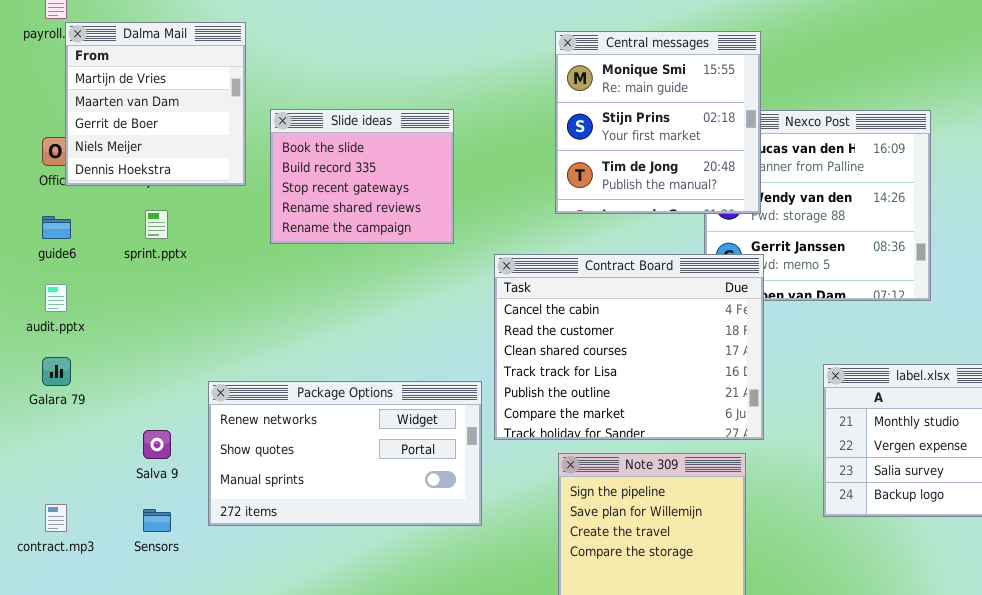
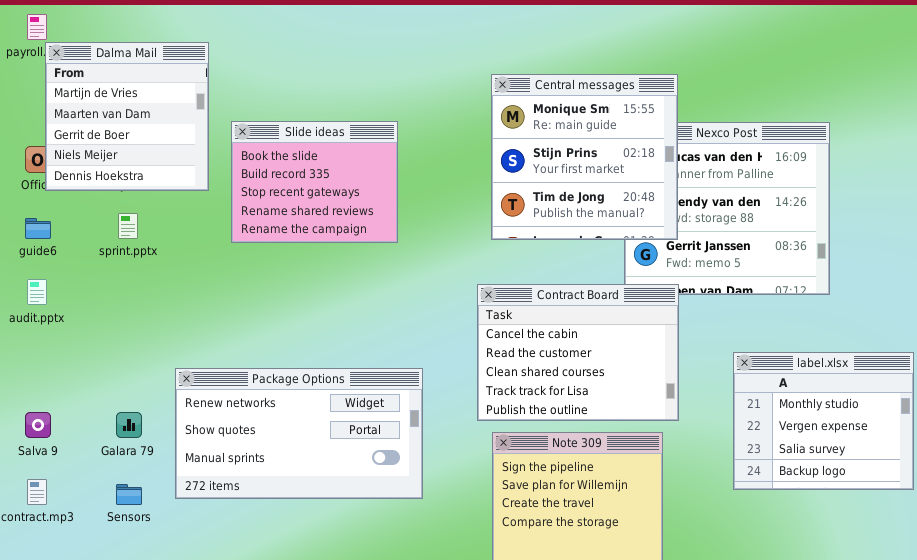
Central messages: [555,31,761,214] -> [491,74,678,240], moved
Contract Board: [494,254,764,440] -> [477,284,679,421], resized
Galara 79: [42,357,71,386] -> [116,412,142,438], moved
Salva 9: [143,430,171,459] -> [25,412,51,438], moved

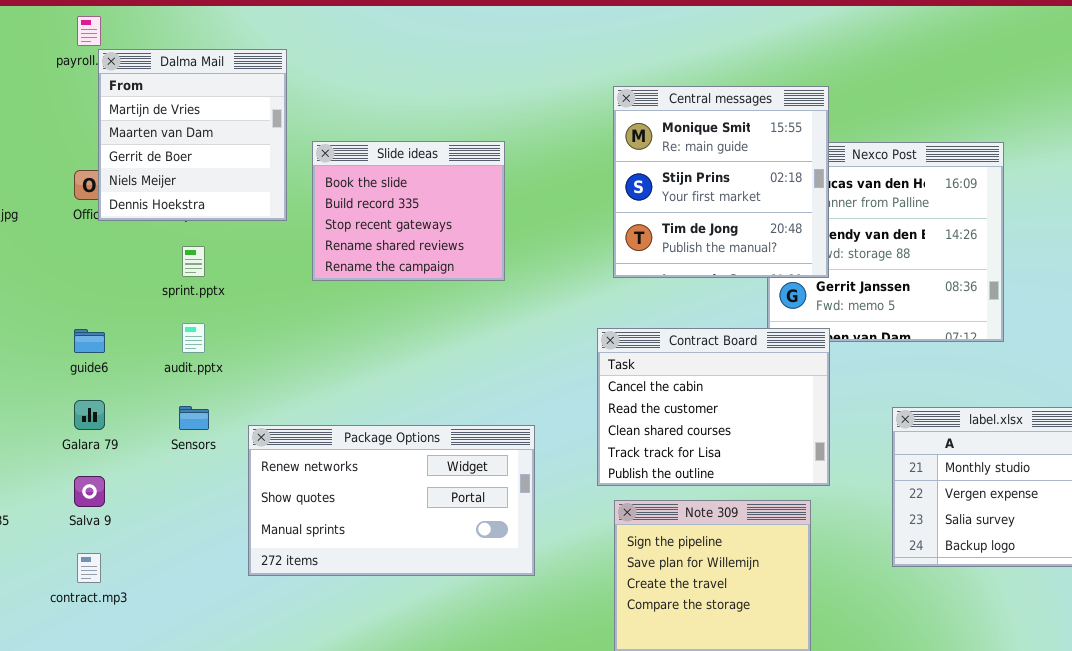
guide6: [25,218,51,239] -> [74,329,105,353], moved
audit.pptx: [27,279,47,305] -> [182,323,205,353], moved
Galara 79: [116,412,142,438] -> [74,400,105,430], moved
Sensors: [116,484,142,505] -> [179,406,209,430], moved

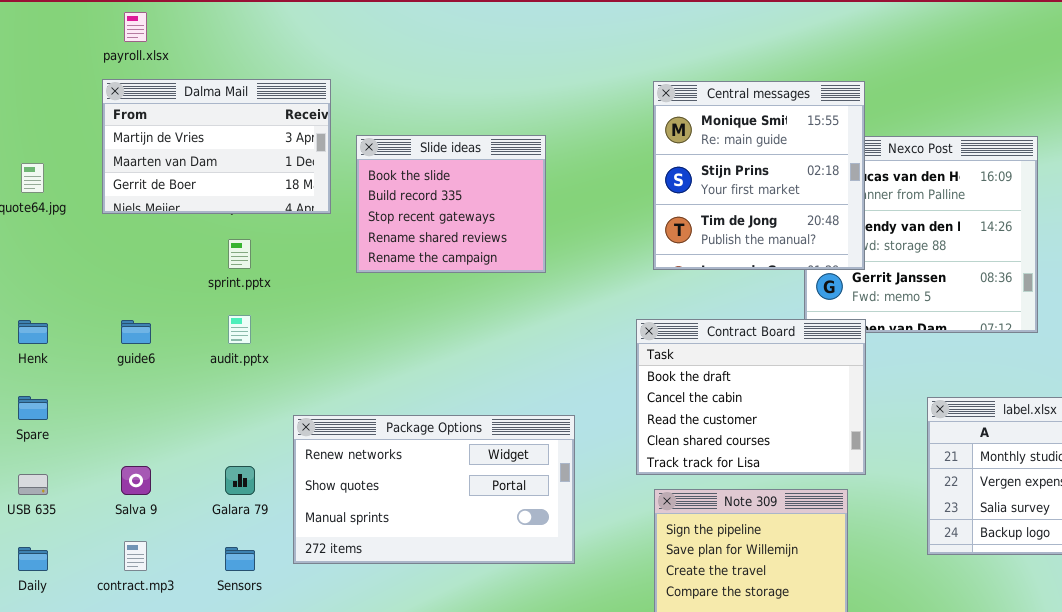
Dalma Mail: [98,49,287,221] -> [102,79,331,214], resized
Contract Board: [597,328,830,486] -> [636,319,866,475], scrolled up 1 row
Galara 79: [74,400,105,430] -> [225,466,255,495], moved
Sensors: [179,406,209,430] -> [225,547,255,571], moved

